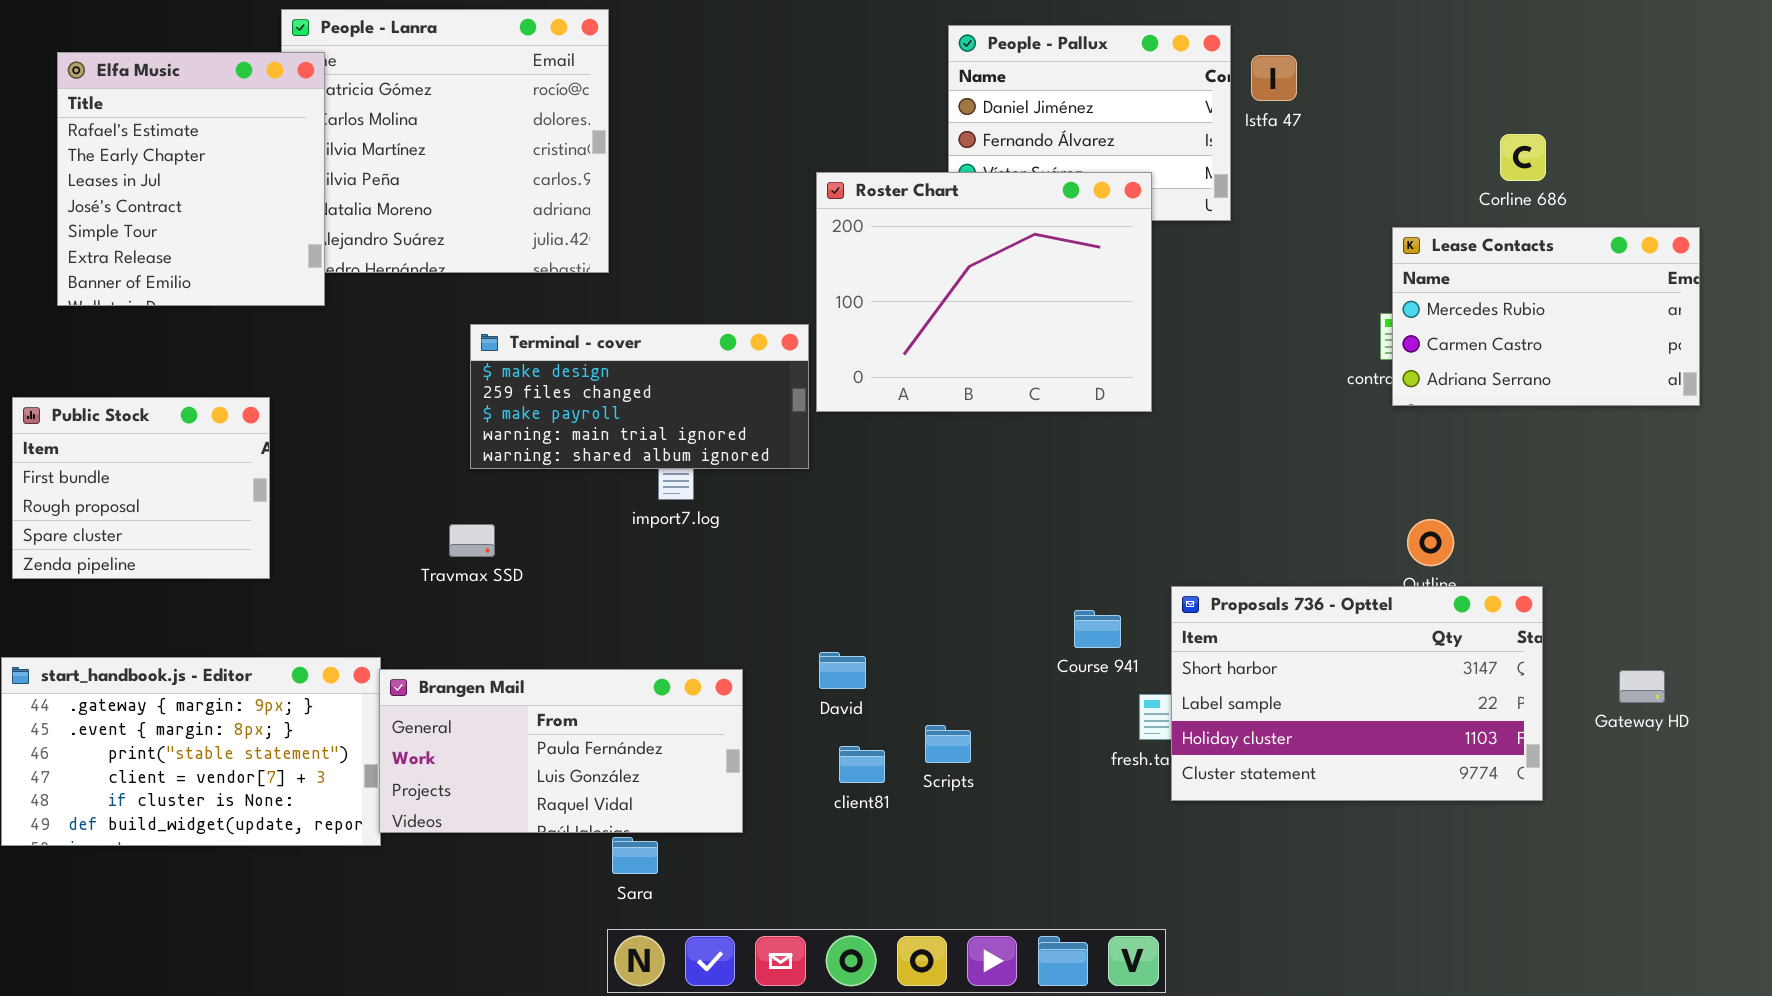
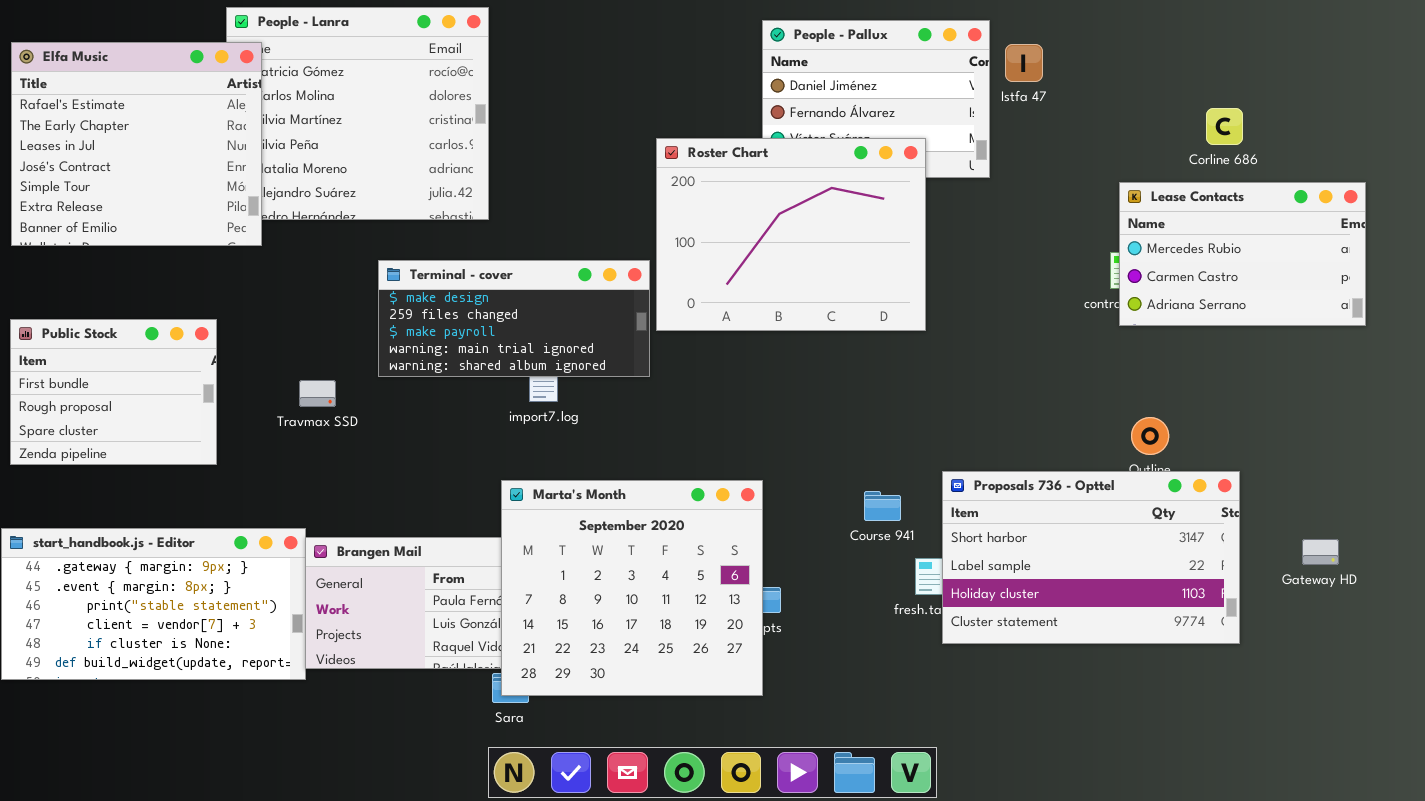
Elfa Music: [57,52,325,306] -> [11,42,262,246], resized
Travmax SSD: [449,524,495,557] -> [299,380,336,407], moved
Marta's Month: none -> [501,480,763,696], opened

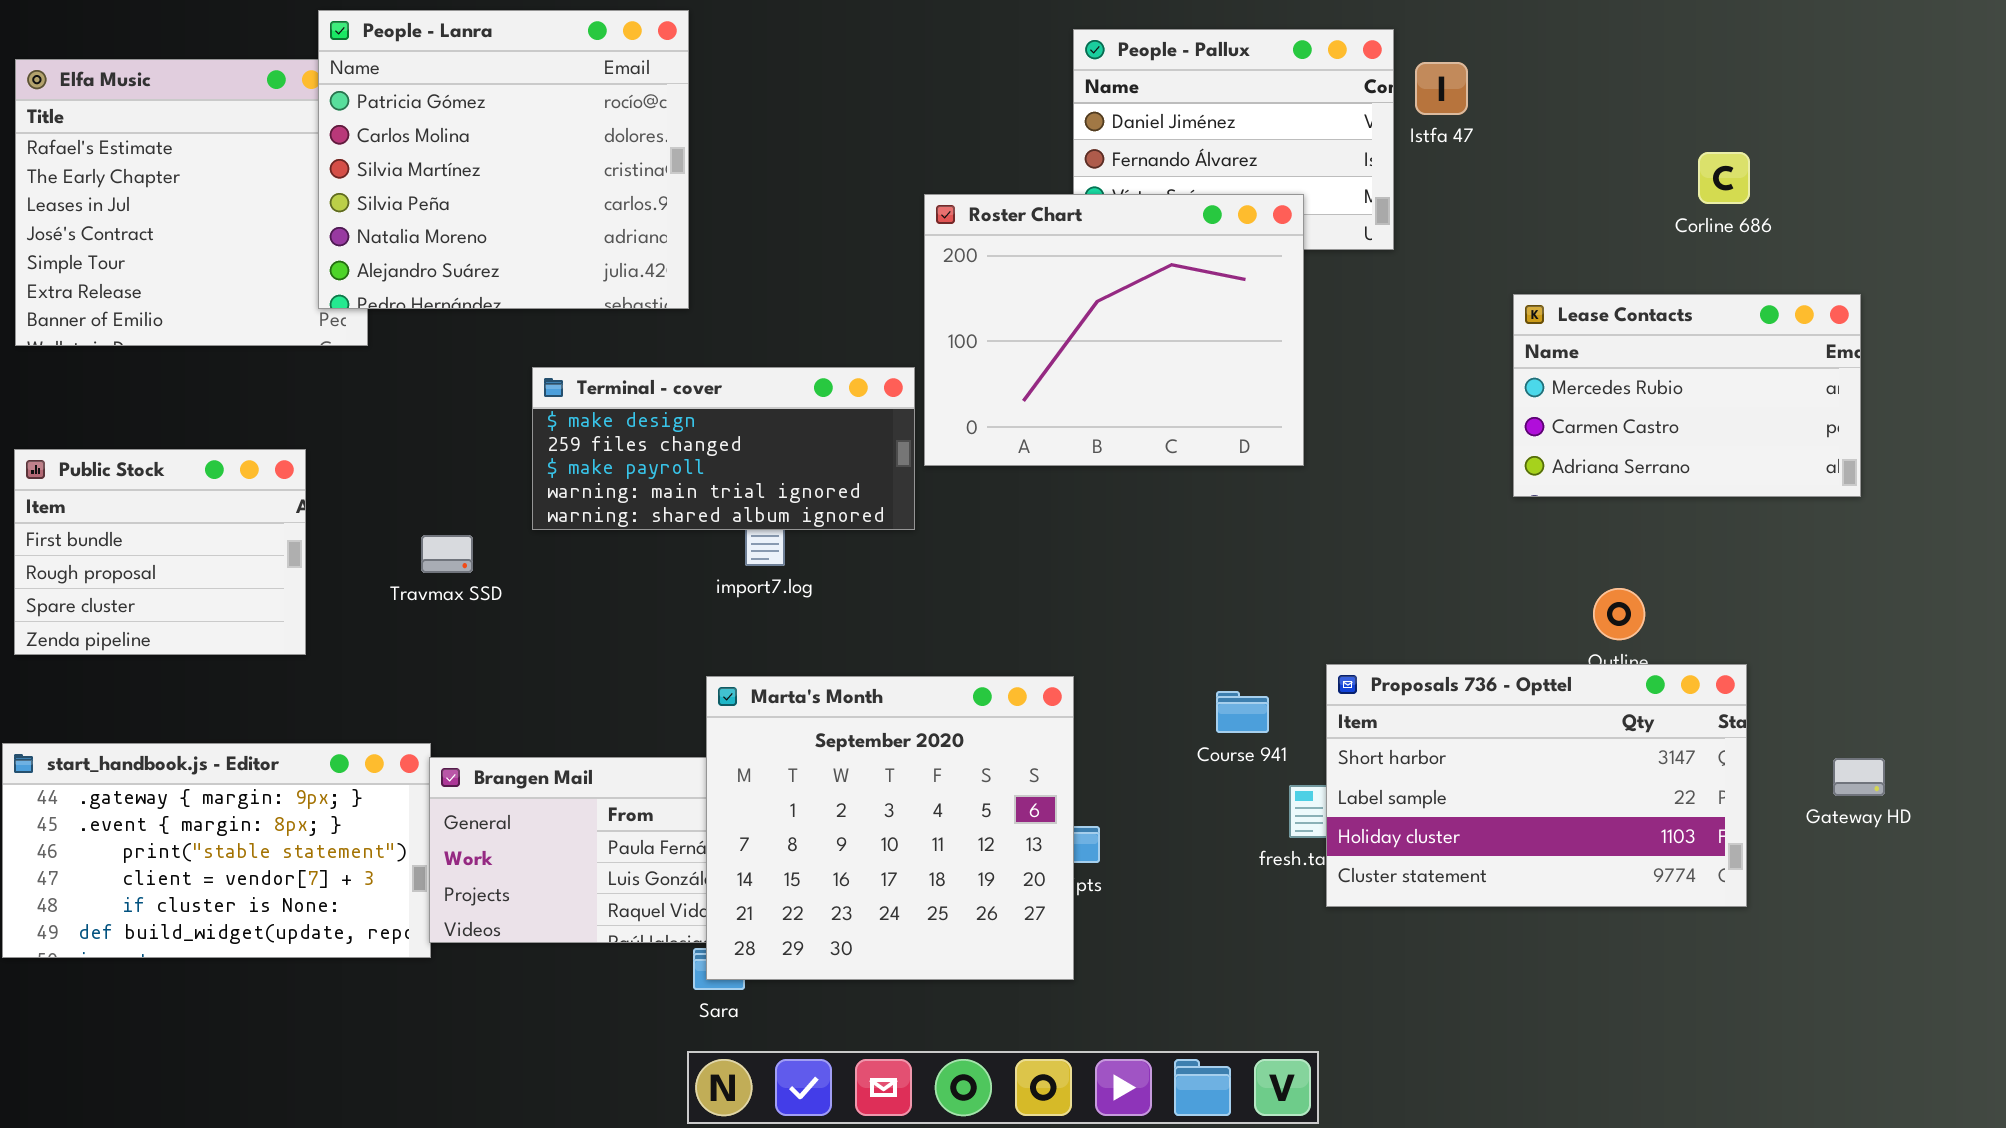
People - Lanra: [226,7,489,220] -> [318,10,689,309], raised
Lease Contacts: [1119,182,1366,326] -> [1513,294,1861,497], moved

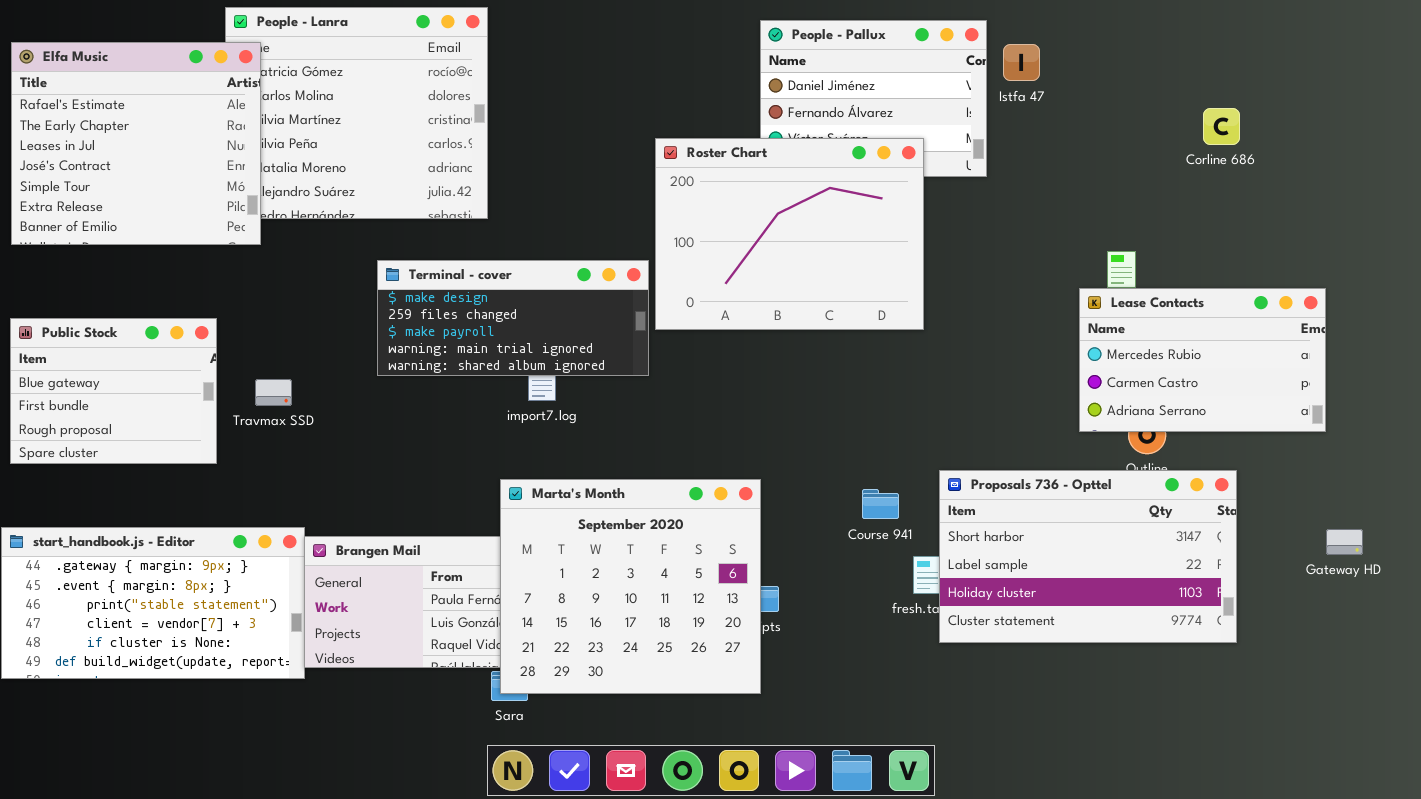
Elfa Music: [15,59,368,346] -> [11,42,261,245], raised
Lease Contacts: [1513,294,1861,497] -> [1079,288,1326,432], moved
Public Stock: [14,449,306,655] -> [10,318,217,464], scrolled up 1 row
Travmax SSD: [421,535,473,573] -> [255,379,292,406], moved
Gateway HD: [1833,758,1885,796] -> [1326,529,1363,555], moved

